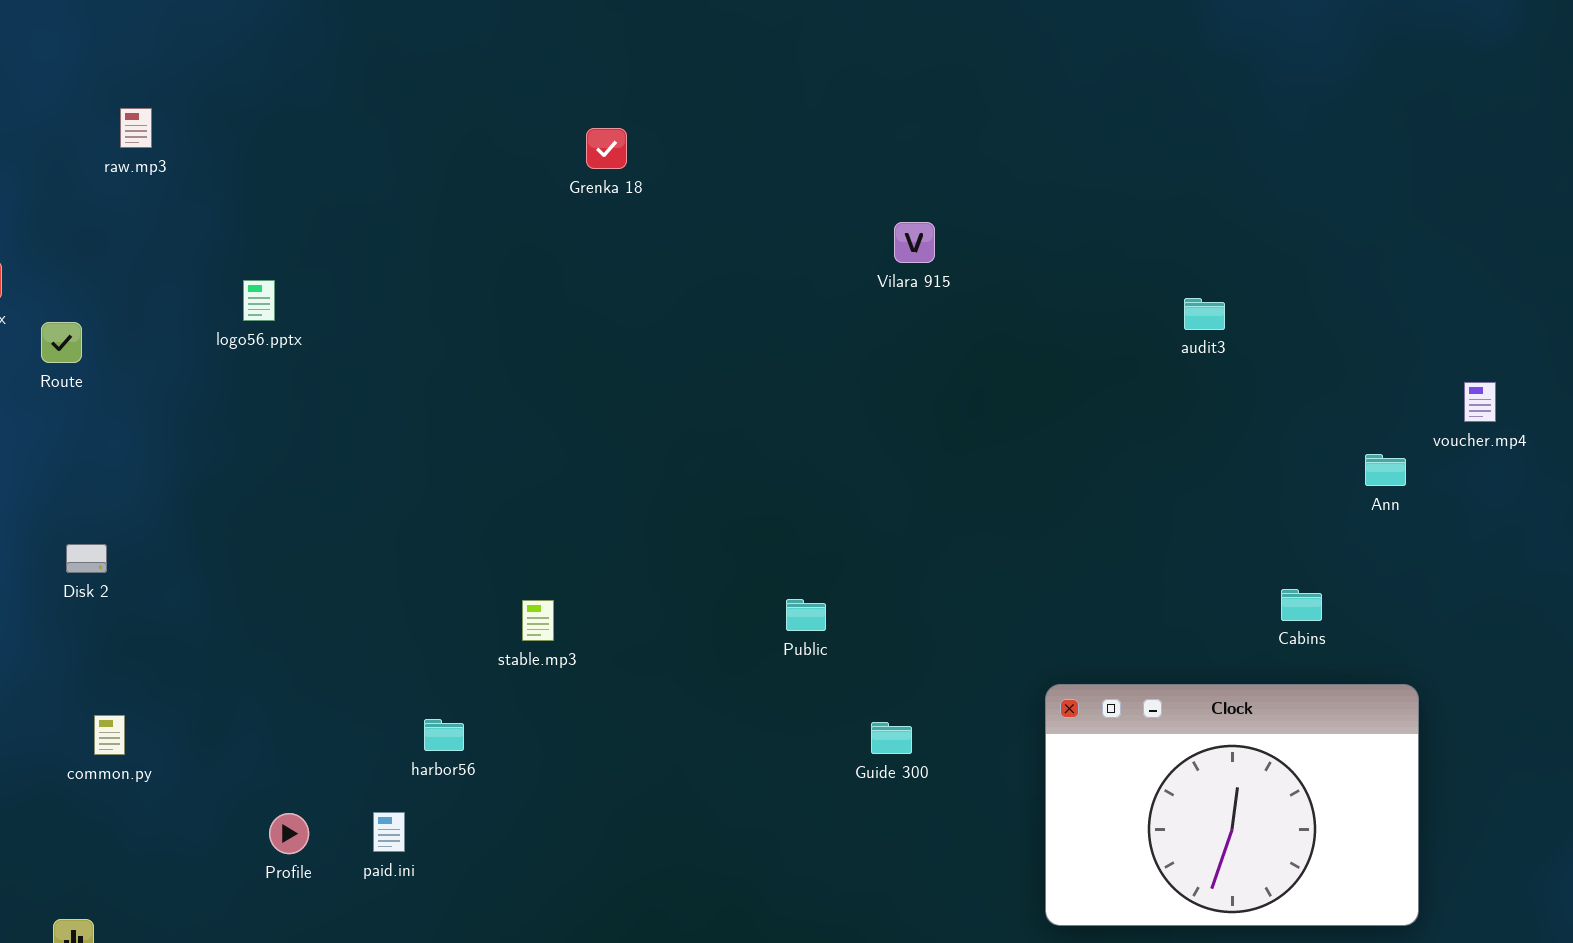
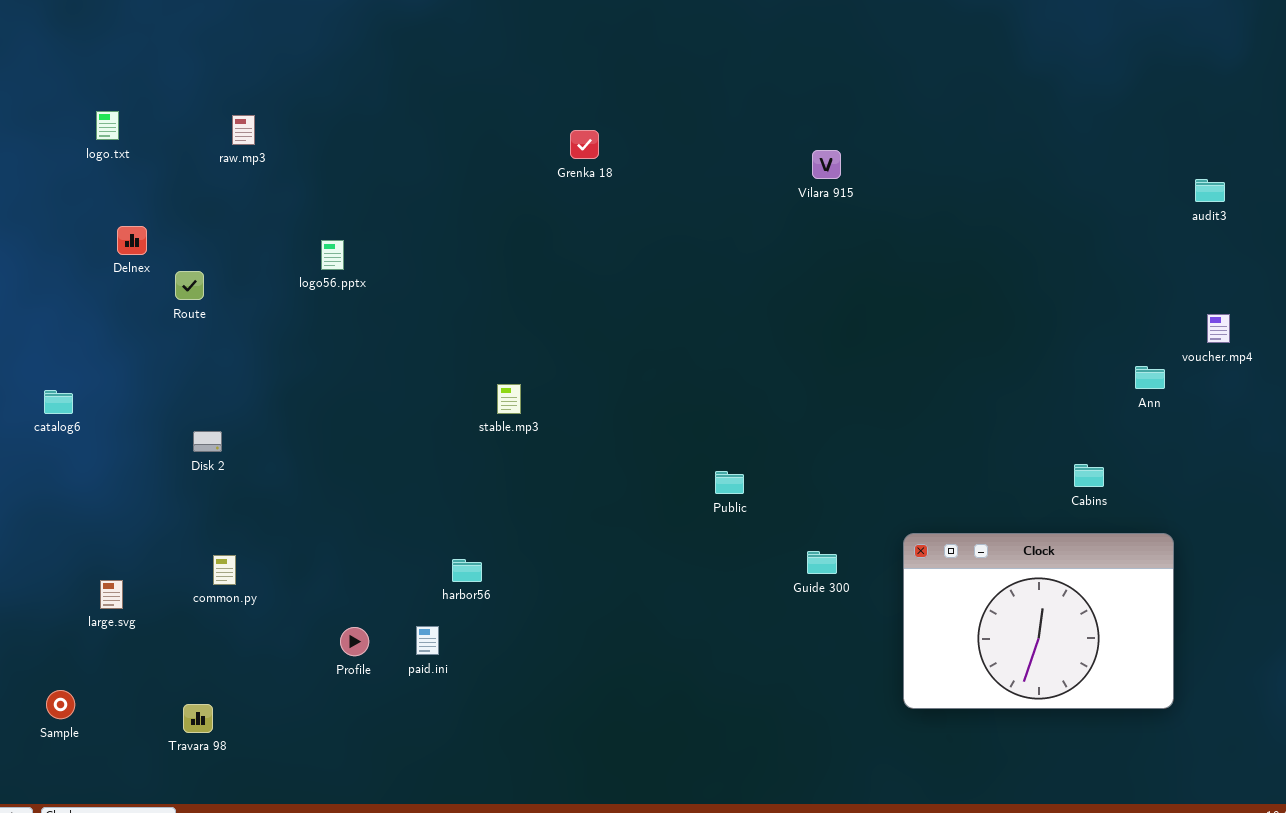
Vilara 915: [894,222,935,263] -> [812,150,841,179], moved
audit3: [1184,298,1225,330] -> [1195,179,1225,202], moved
stable.mp3: [522,600,554,641] -> [497,384,521,414], moved
Guide 300: [871,722,912,754] -> [807,551,837,574], moved

